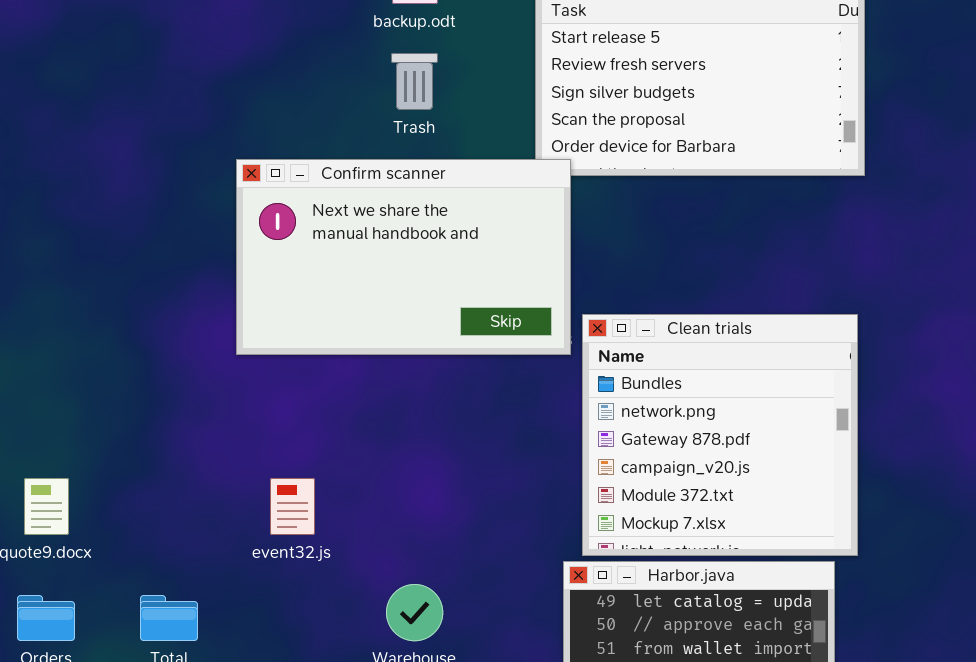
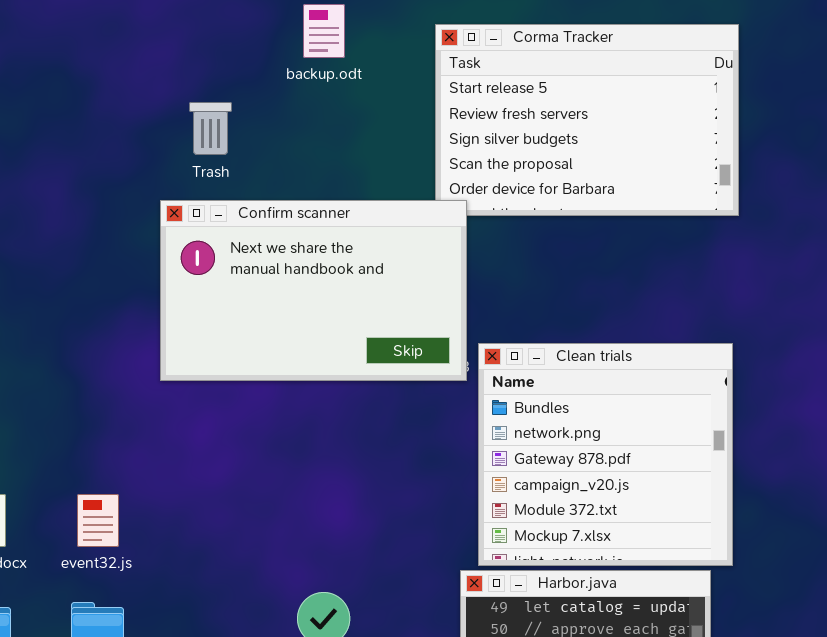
Trash: [391,53,438,110] -> [189,102,232,155], moved
event32.js: [270,478,315,535] -> [77,494,119,547], moved

